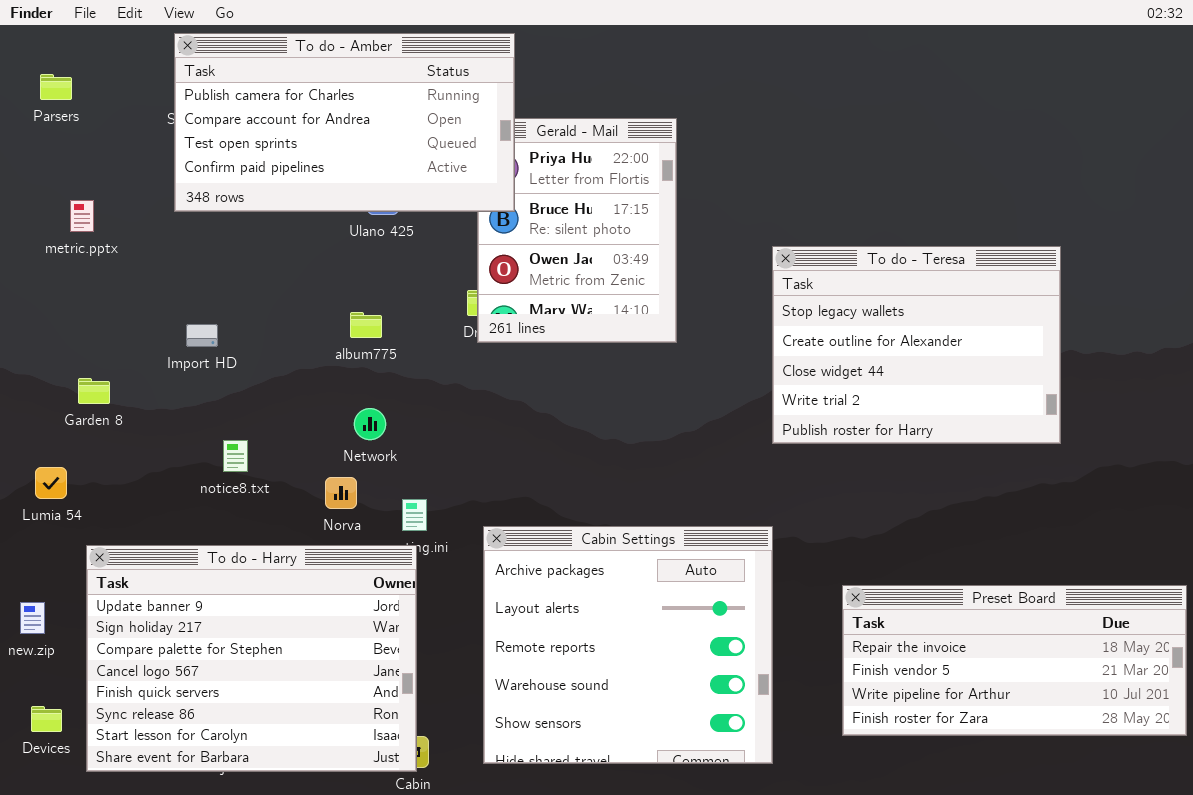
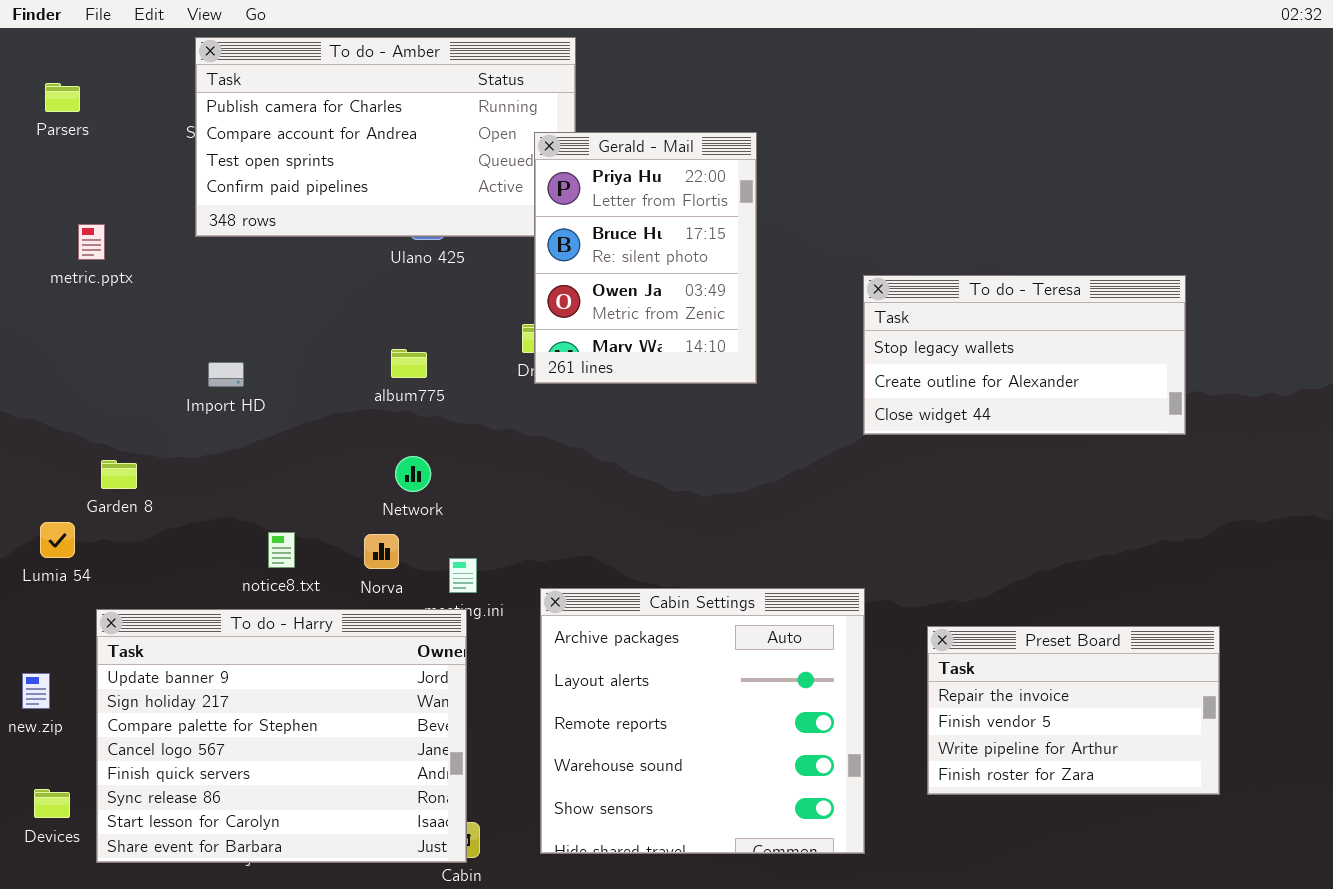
Gerald - Mail: [477,118,677,343] -> [534,132,757,384], raised
To do - Teresa: [772,246,1061,444] -> [863,275,1186,435], resized
Garden 8: [78,378,110,404] -> [101,460,137,489], moved
notice8.txt: [223,440,248,472] -> [268,532,295,568], moved
Preset Board: [842,585,1187,736] -> [927,626,1220,795], moved, resized

